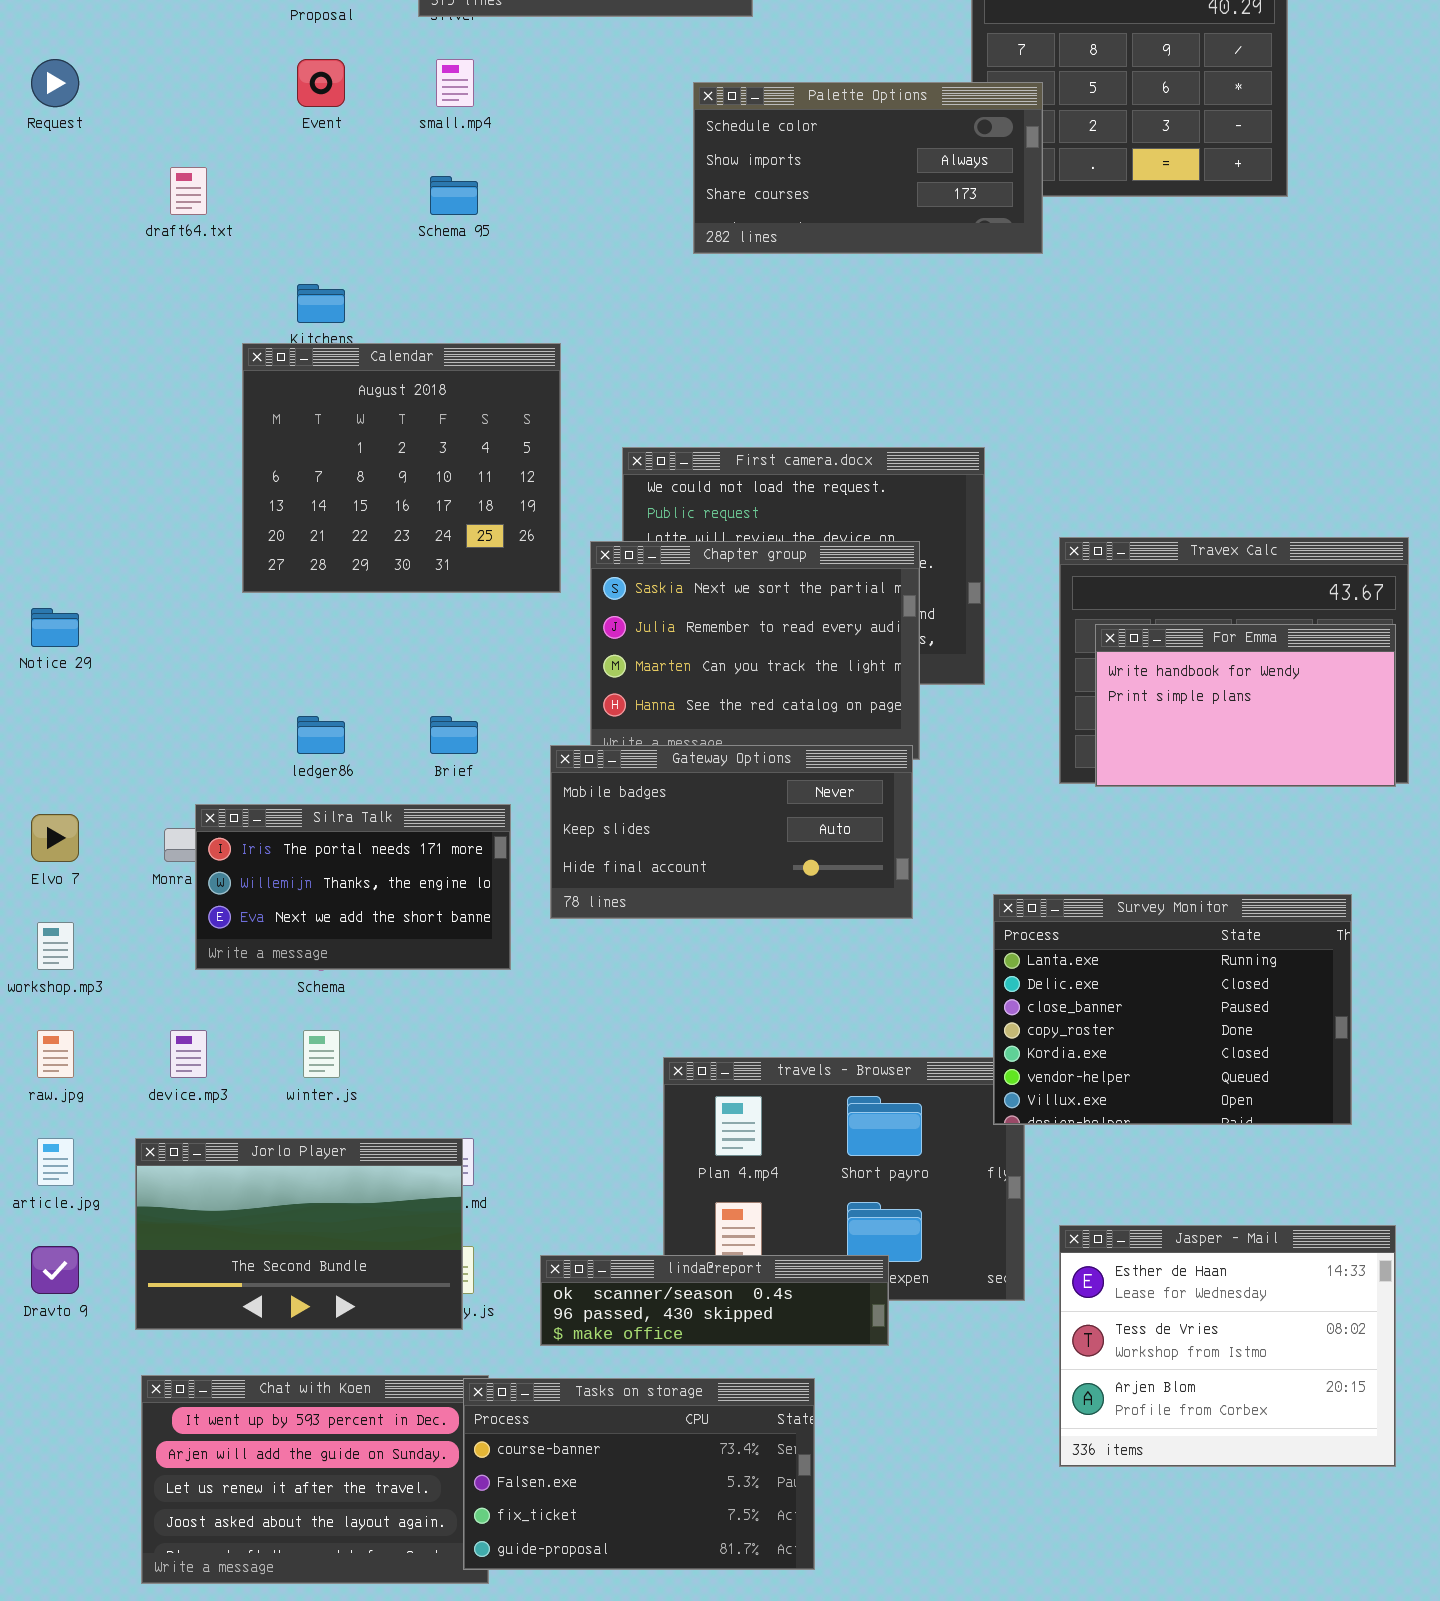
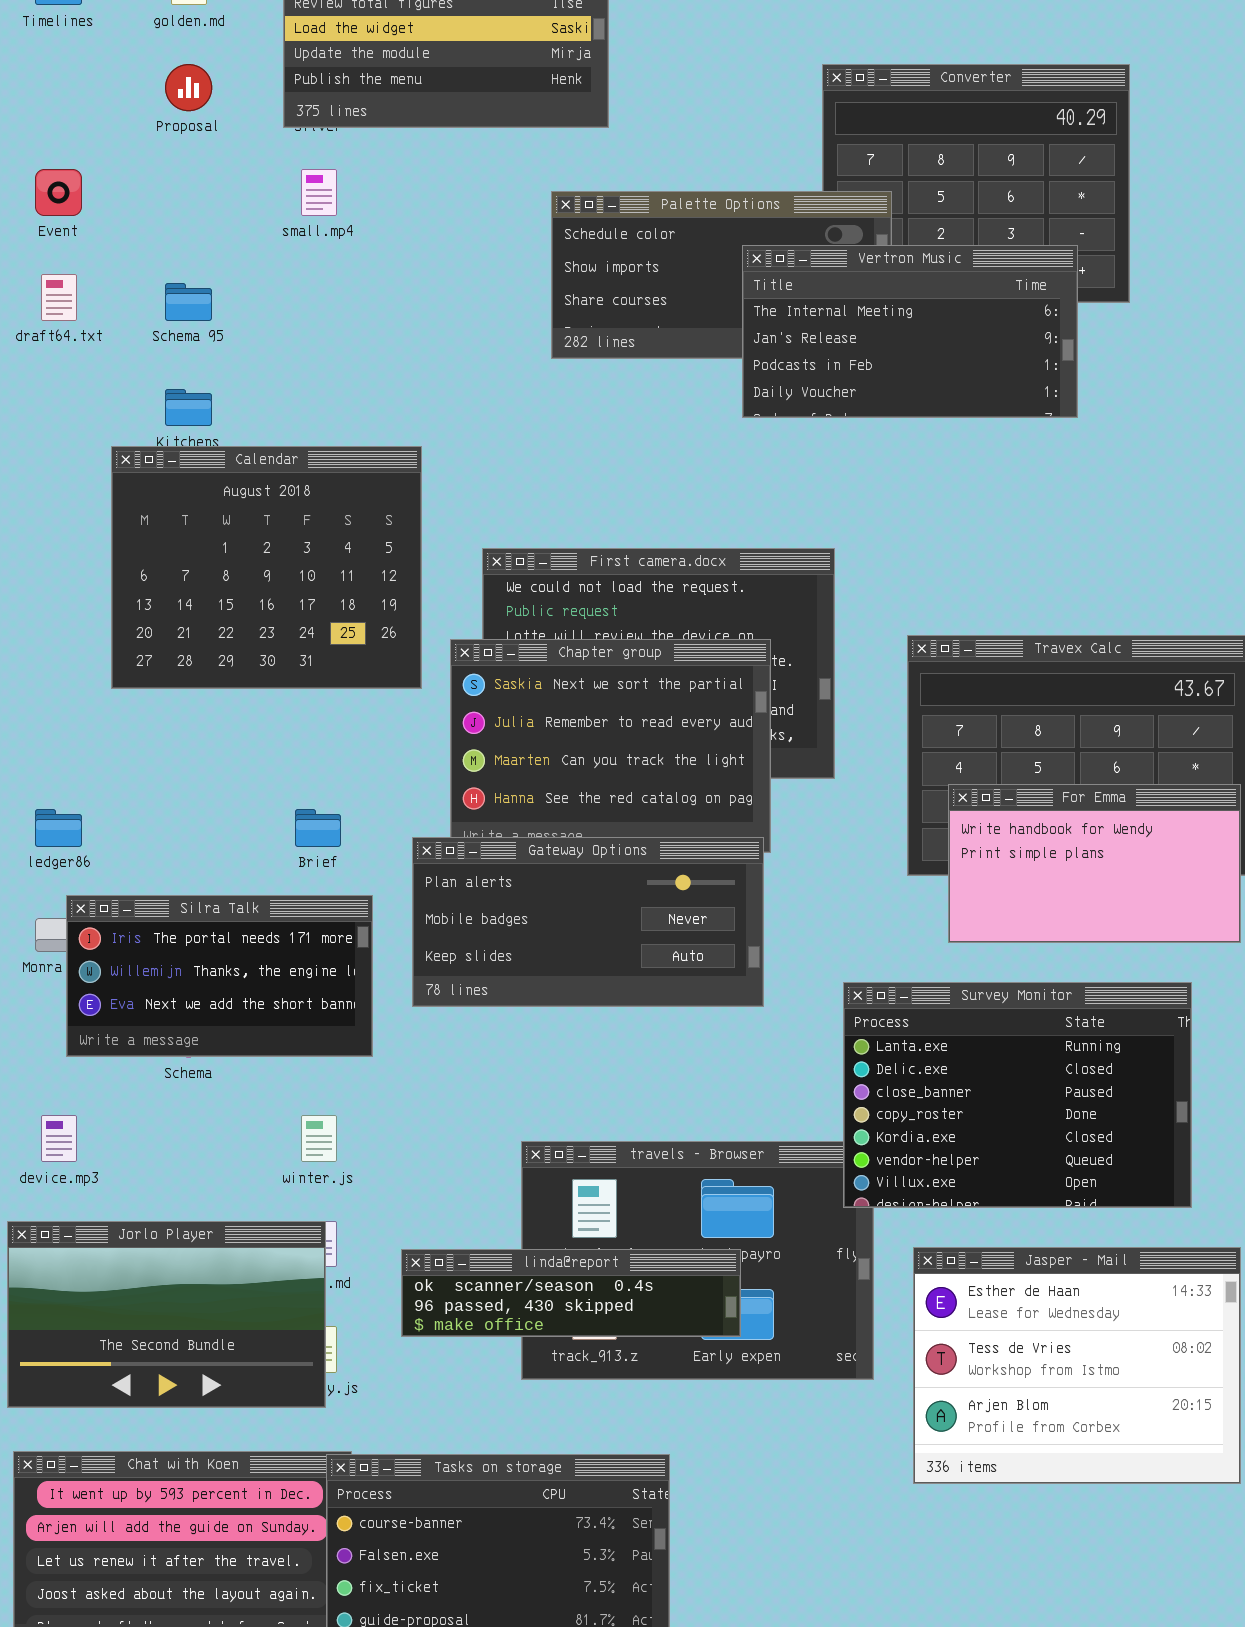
Event: [297,59,345,107] -> [35,169,82,216], moved
Vertron Music: none -> [742,245,1078,418], opened
Schema 95: [430,176,478,215] -> [165,283,212,321], moved
For Emma: [1095,624,1396,787] -> [948,784,1241,943], moved
ledger86: [297,716,345,754] -> [35,809,82,847], moved
Gateway Options: [550,745,913,919] -> [412,837,764,1007], scrolled up 1 row
winter.js: [303,1030,340,1078] -> [301,1115,337,1162], moved
Jasper - Mail: [1059,1225,1396,1467] -> [913,1247,1241,1484], moved
linda@report: [540,1255,889,1346] -> [401,1249,741,1337], moved

